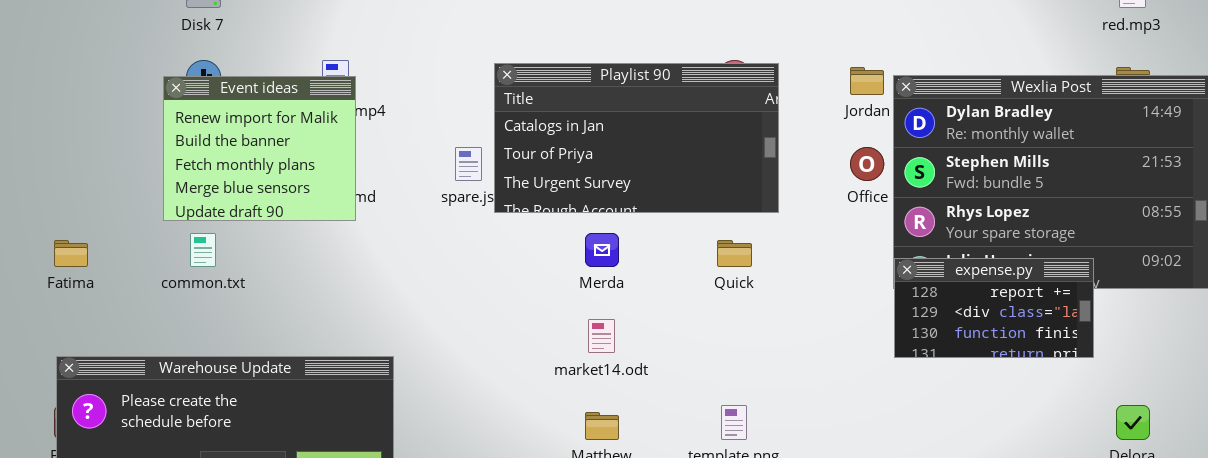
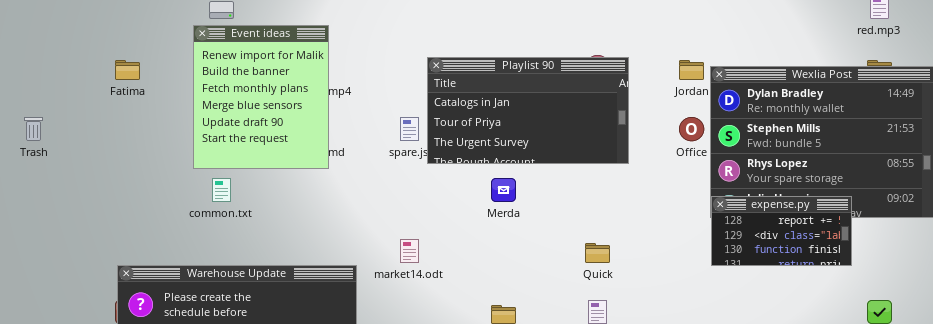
Event ideas: [163,76,356,221] -> [193,25,329,169], resized
Fatima: [54,240,88,267] -> [115,60,140,80], moved
Quick: [717,240,752,267] -> [585,243,610,263], moved
market14.odt: [588,319,615,353] -> [400,239,419,263], moved

